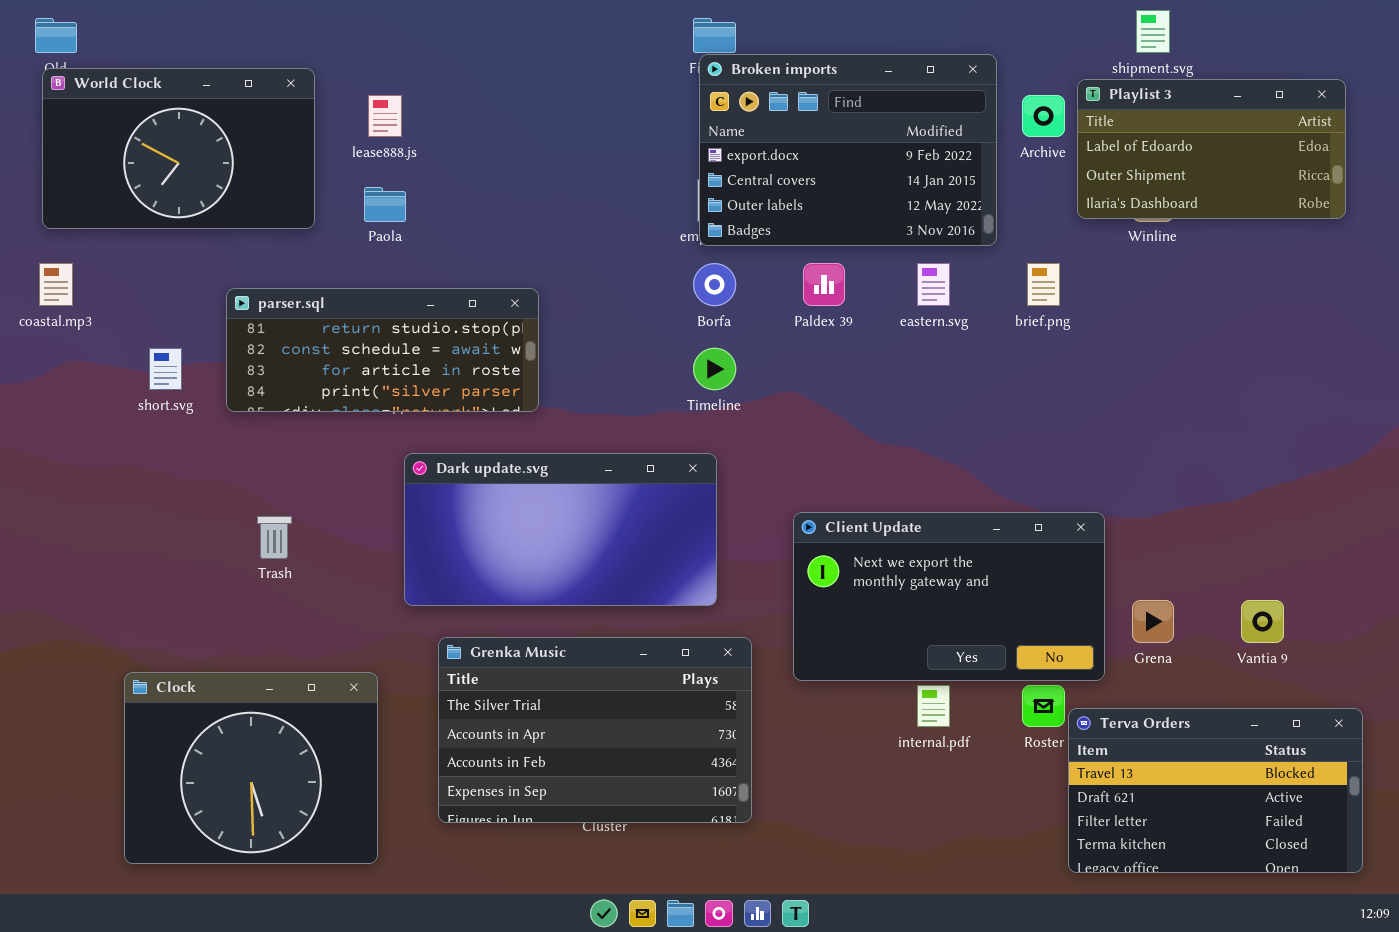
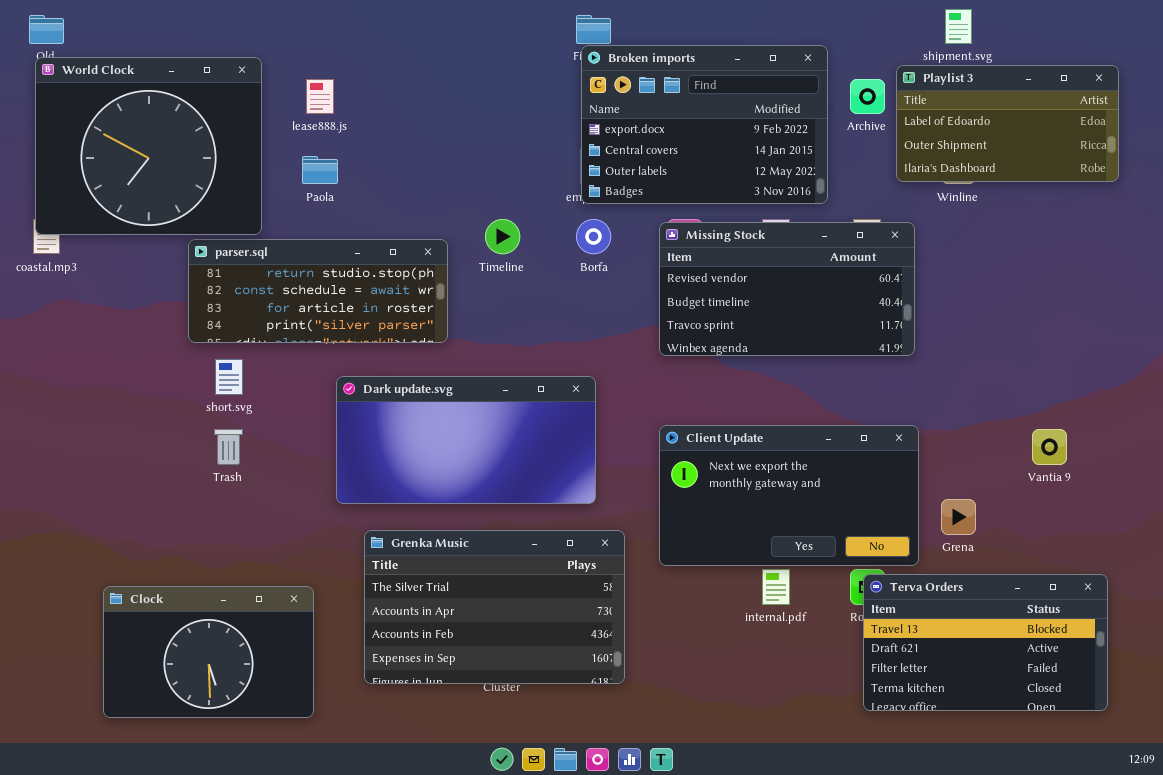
World Clock: [42,68,315,229] -> [35,57,262,235], resized
Missing Stock: none -> [659,222,915,356], opened
short.svg: [149,348,182,390] -> [215,359,243,395], moved
Timeline: [693,348,736,390] -> [485,219,520,254], moved
Vantia 9: [1241,600,1284,643] -> [1032,429,1067,465], moved
Clock: [124,672,378,864] -> [103,586,314,718], resized
Terva Orders: [1068,708,1363,873] -> [863,574,1108,711], moved

